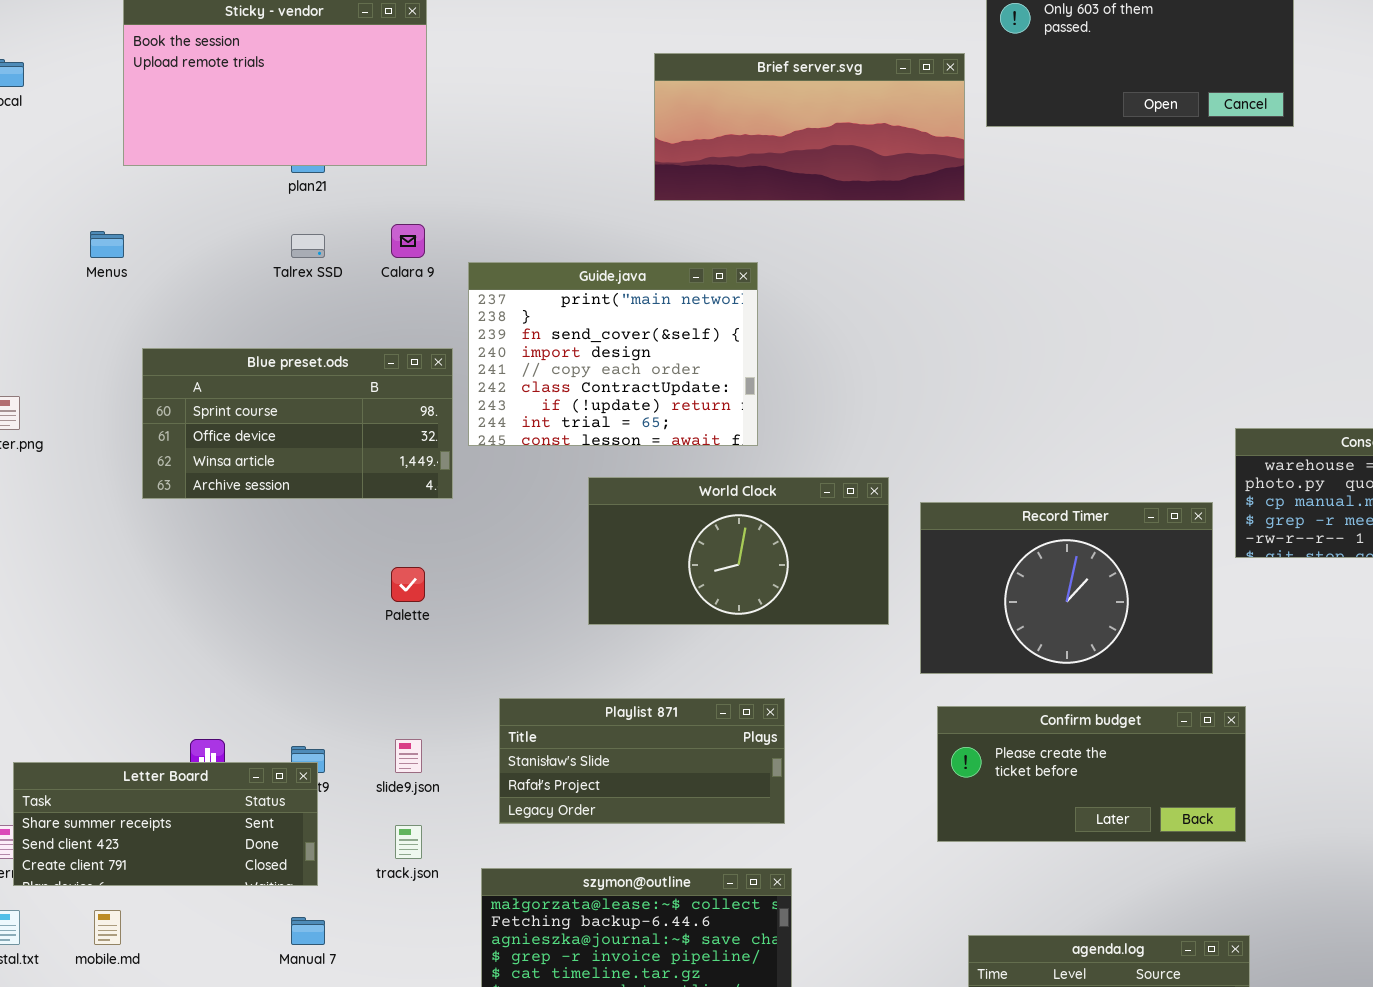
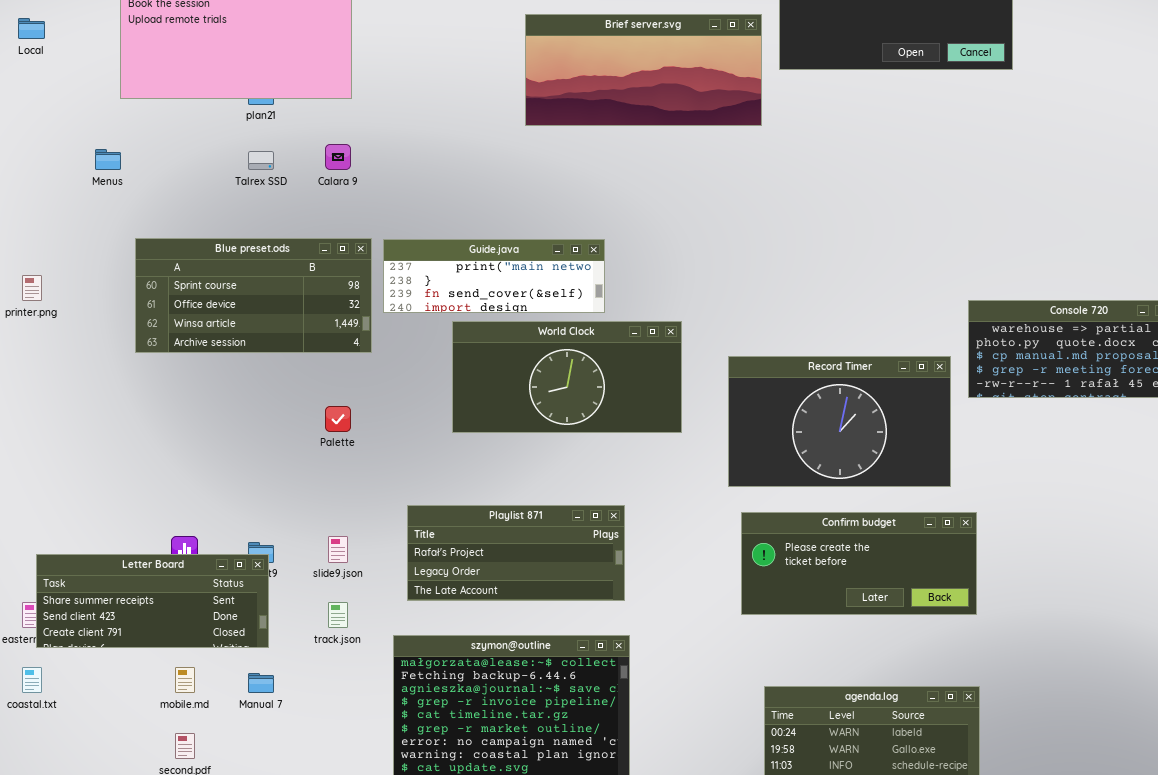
Guide.java: [468,262,758,446] -> [383,239,605,313], resized
World Clock: [588,477,889,625] -> [452,321,682,433], moved
Playlist 871: [499,698,785,824] -> [407,505,625,601], scrolled down 1 row
mobile.md: [94,910,121,945] -> [175,667,195,693], moved

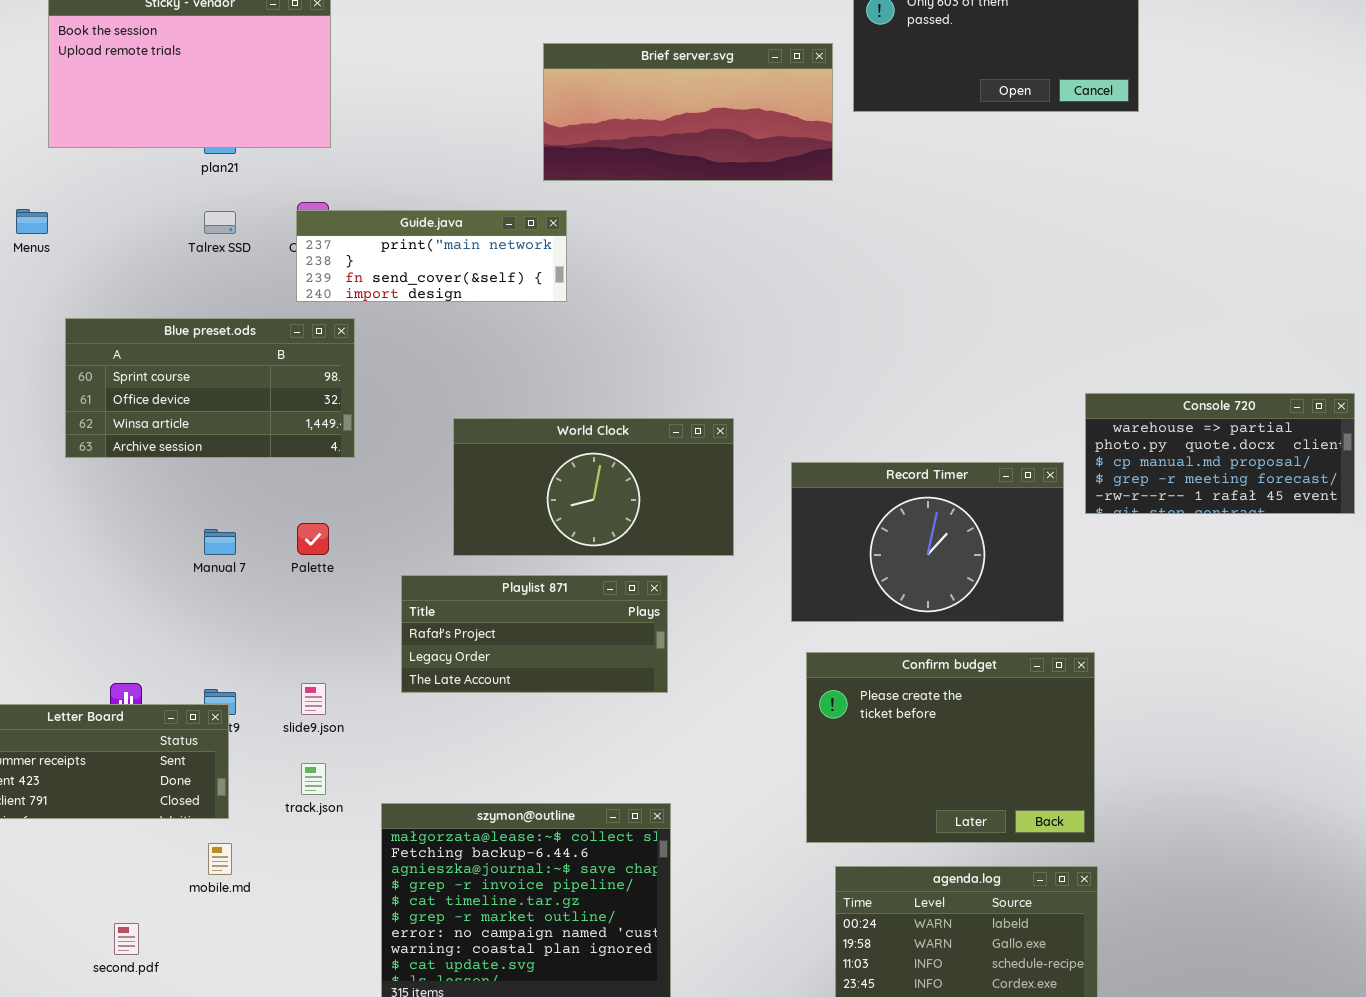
Guide.java: [383,239,605,313] -> [296,210,567,302], moved
Playlist 871: [407,505,625,601] -> [401,575,668,693], moved
Confirm budget: [741,512,977,615] -> [806,652,1095,843], resized
mobile.md: [175,667,195,693] -> [208,843,232,875], moved
Manual 7: [248,673,274,693] -> [204,529,236,555], moved

